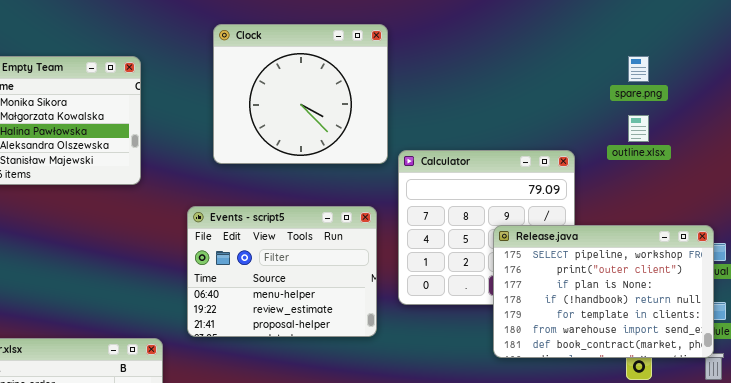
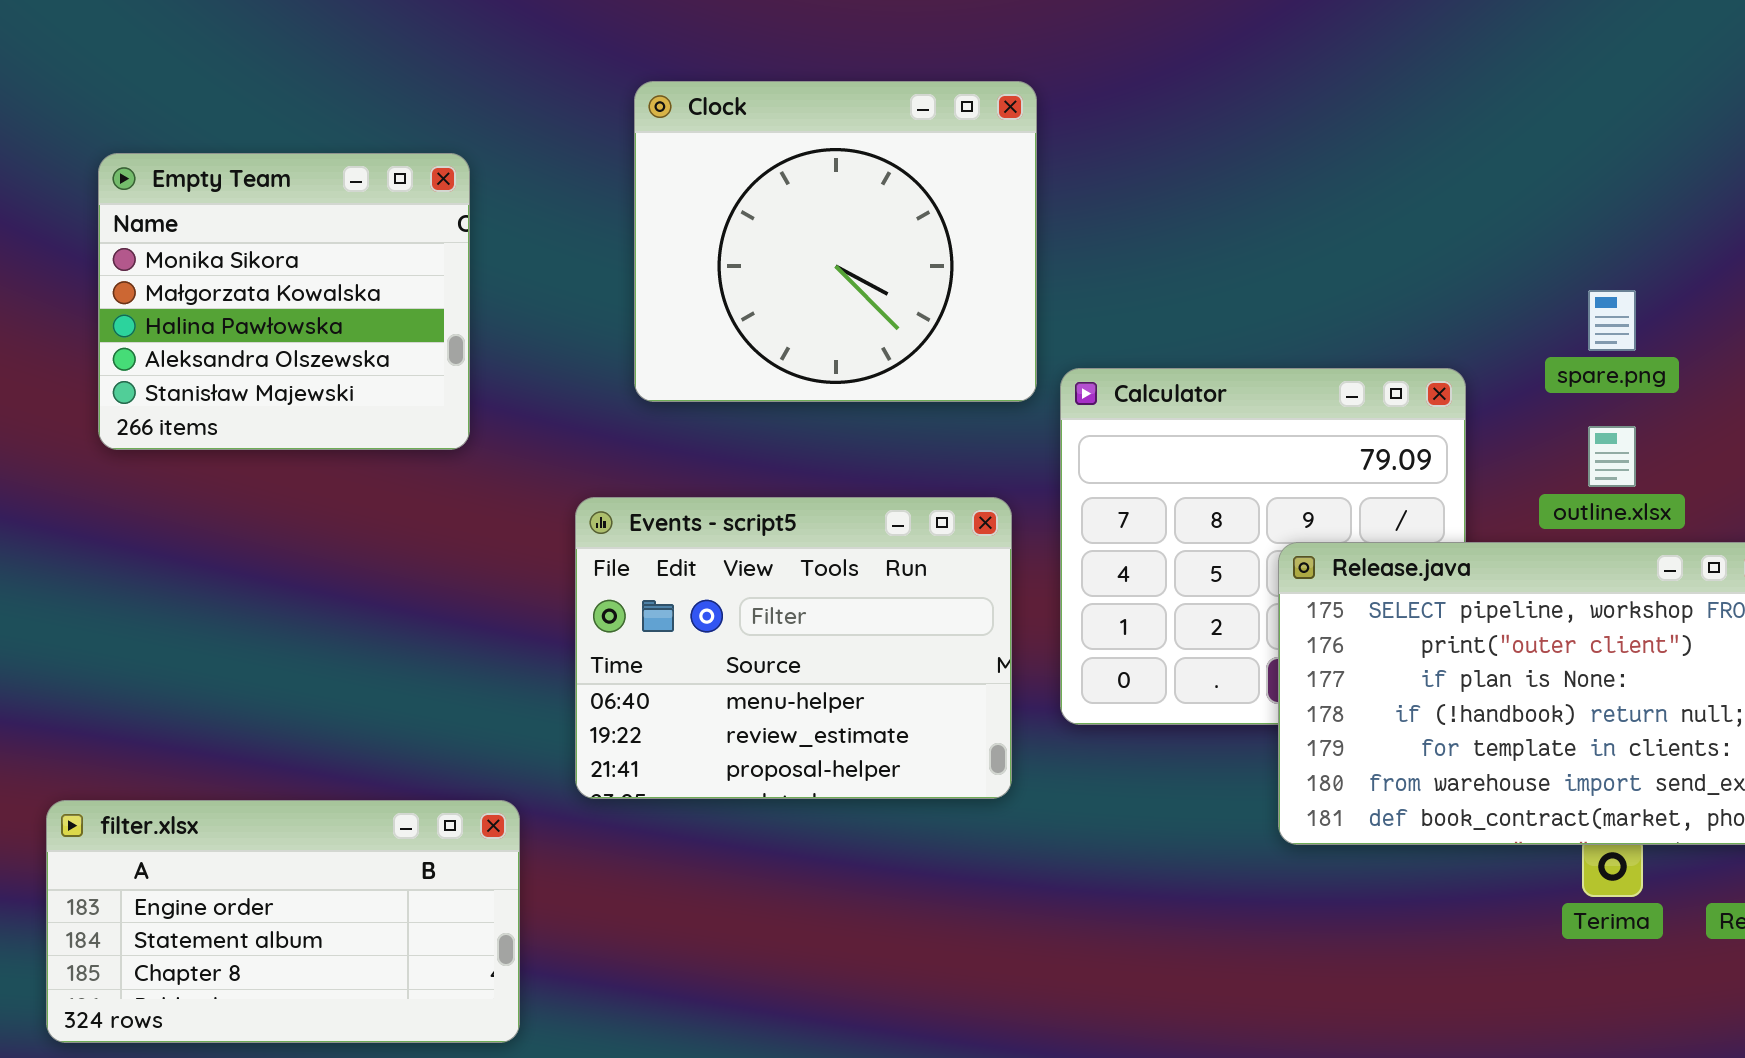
spare.png: [628,56,649,82] -> [1588,290,1636,351], moved
outline.xlsx: [628,115,649,142] -> [1588,426,1636,487], moved

